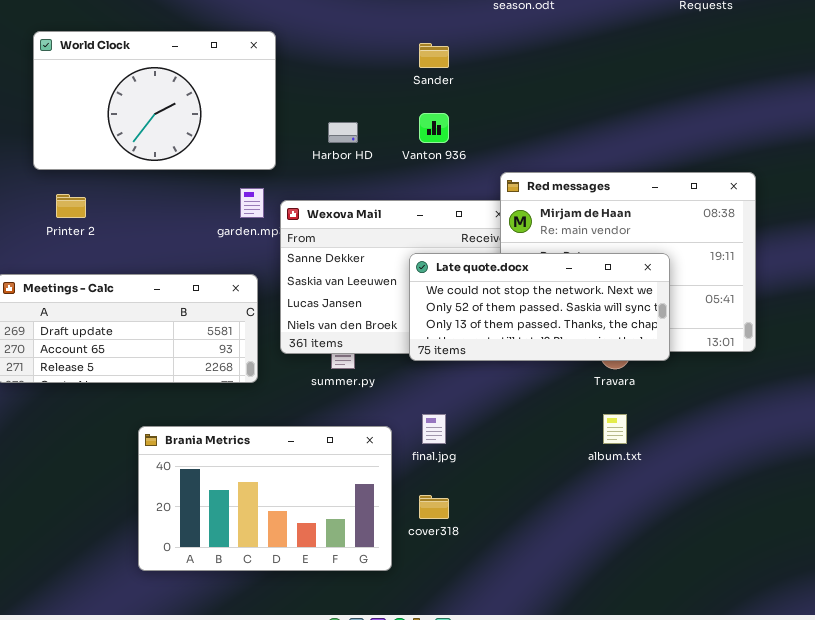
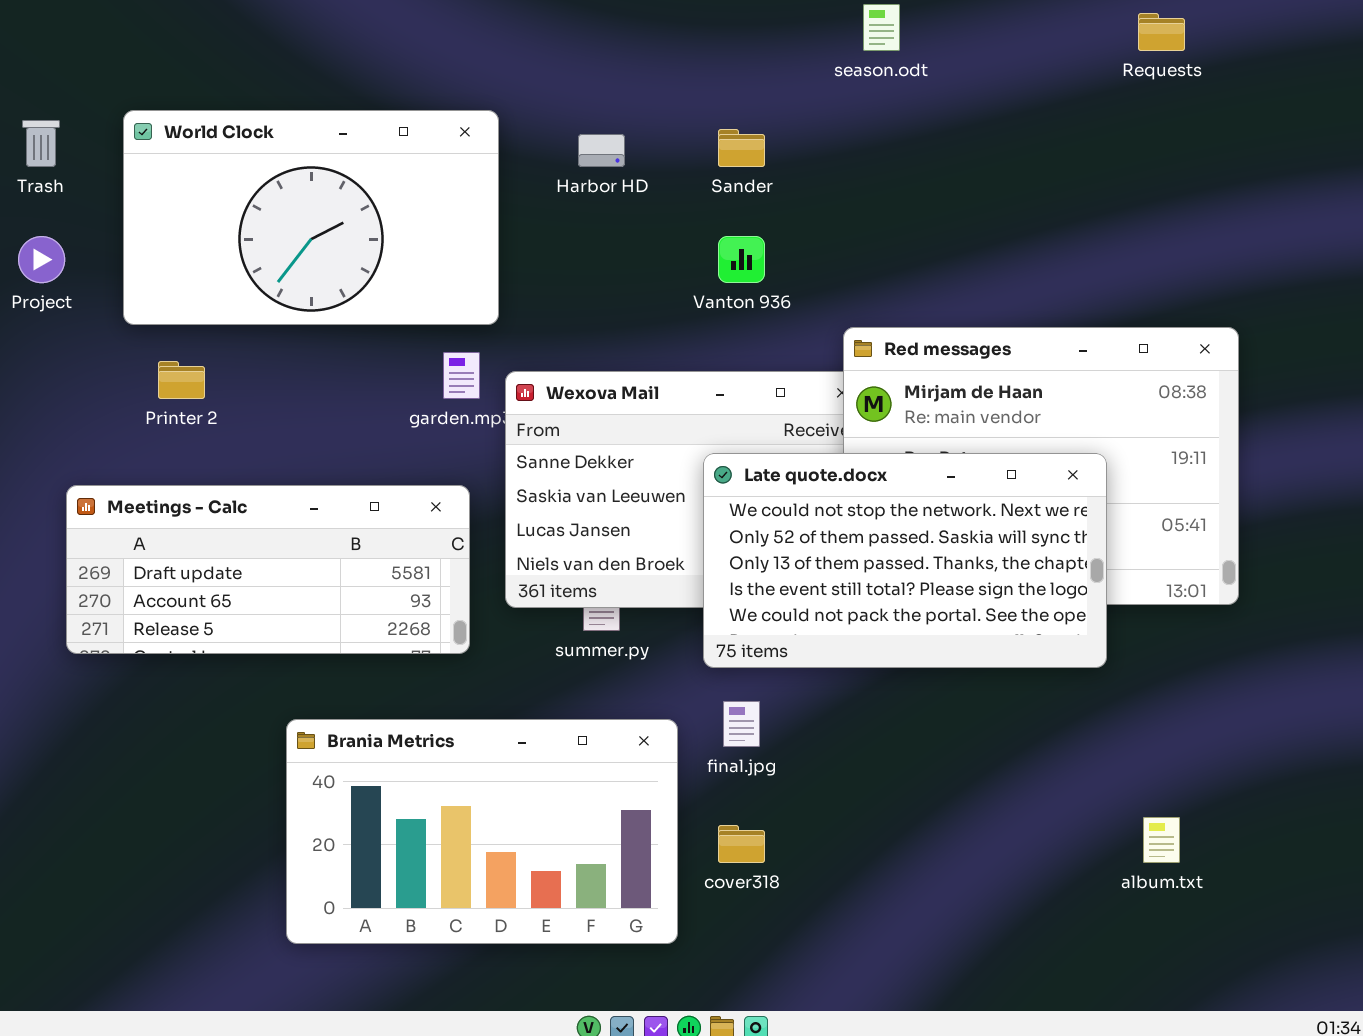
Harbor HD: [328,122,358,143] -> [578,134,625,167], moved
Late quote.docx: [409,253,670,361] -> [703,453,1107,668], resized
album.txt: [603,414,627,444] -> [1143,817,1180,863], moved

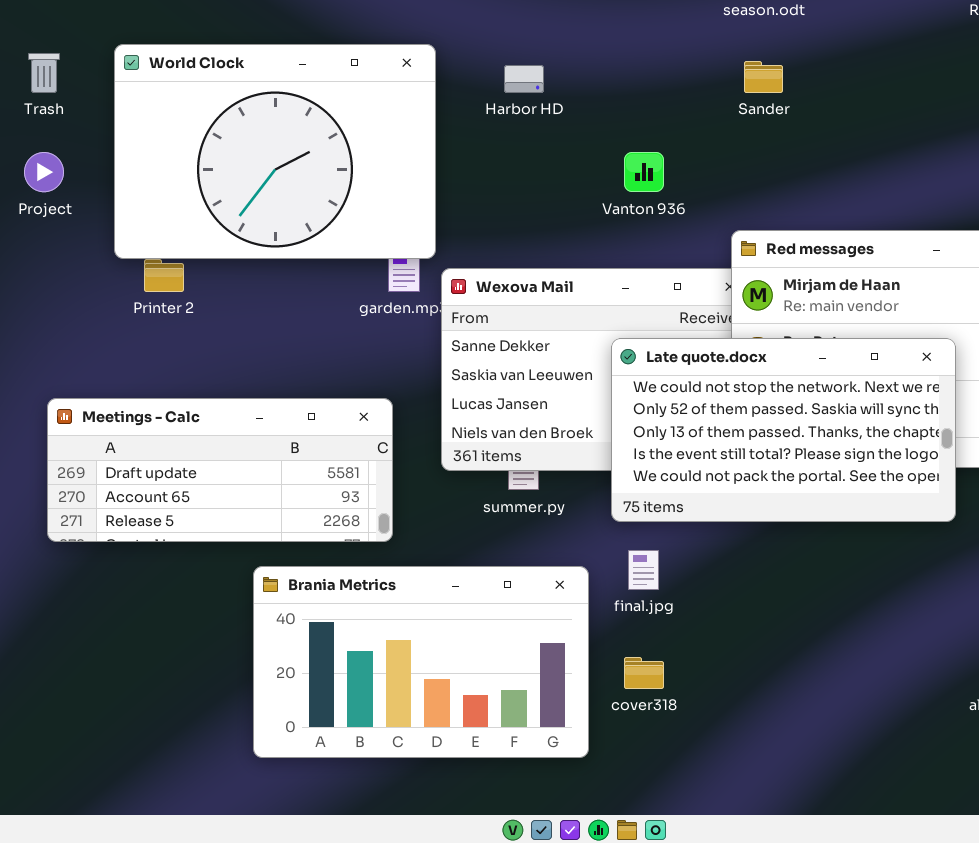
World Clock: [123,110,499,325] -> [114,44,436,259], resized
Sander: [718,129,765,167] -> [744,61,783,93], moved
Meetings - Calc: [66,485,470,654] -> [47,398,393,542], moved

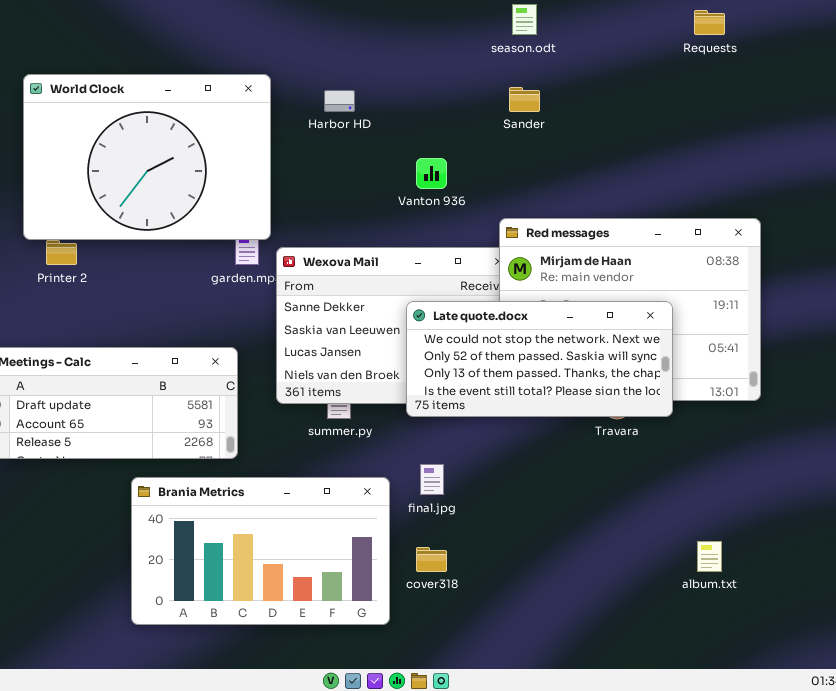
Late quote.docx: [611,338,956,522] -> [406,301,673,417], resized

